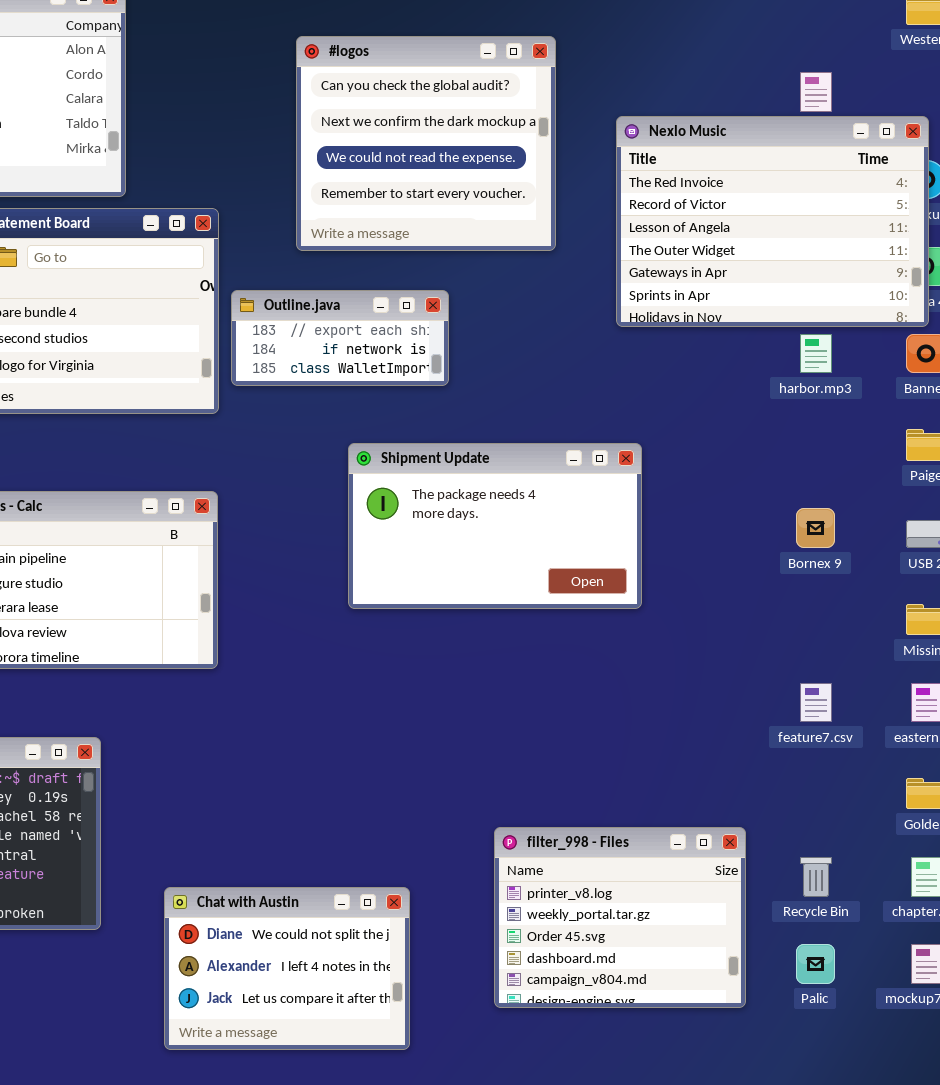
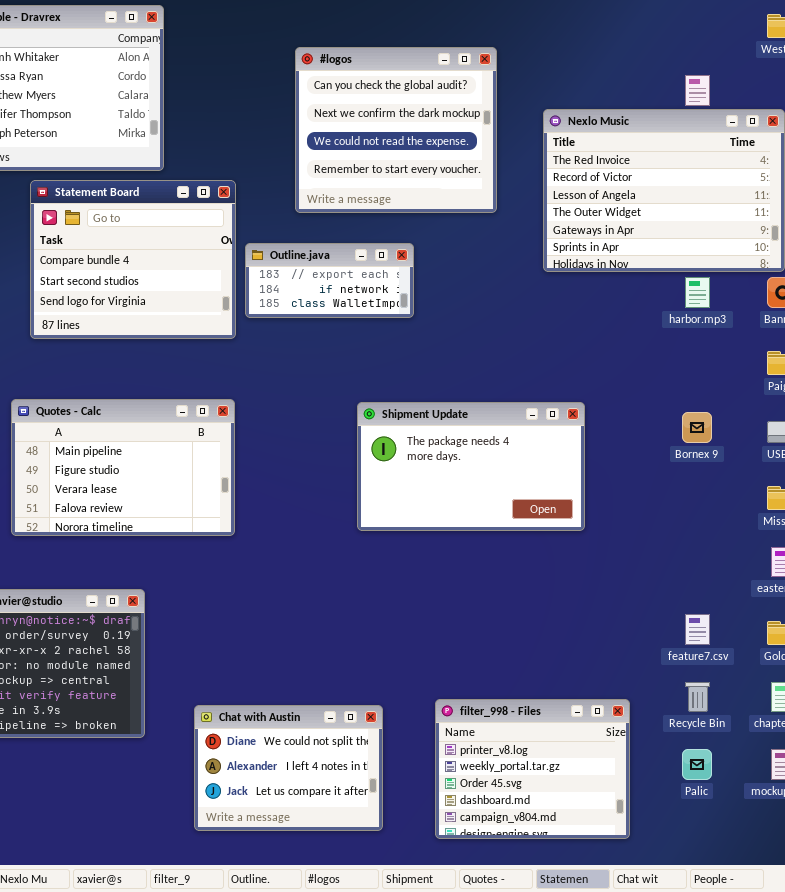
Shipment Update: [348,443,642,609] -> [357,402,585,531], moved
feature7.csv: [800,683,832,722] -> [685,614,710,645], moved
filter_998 - Files: [494,827,746,1008] -> [435,699,630,839], moved

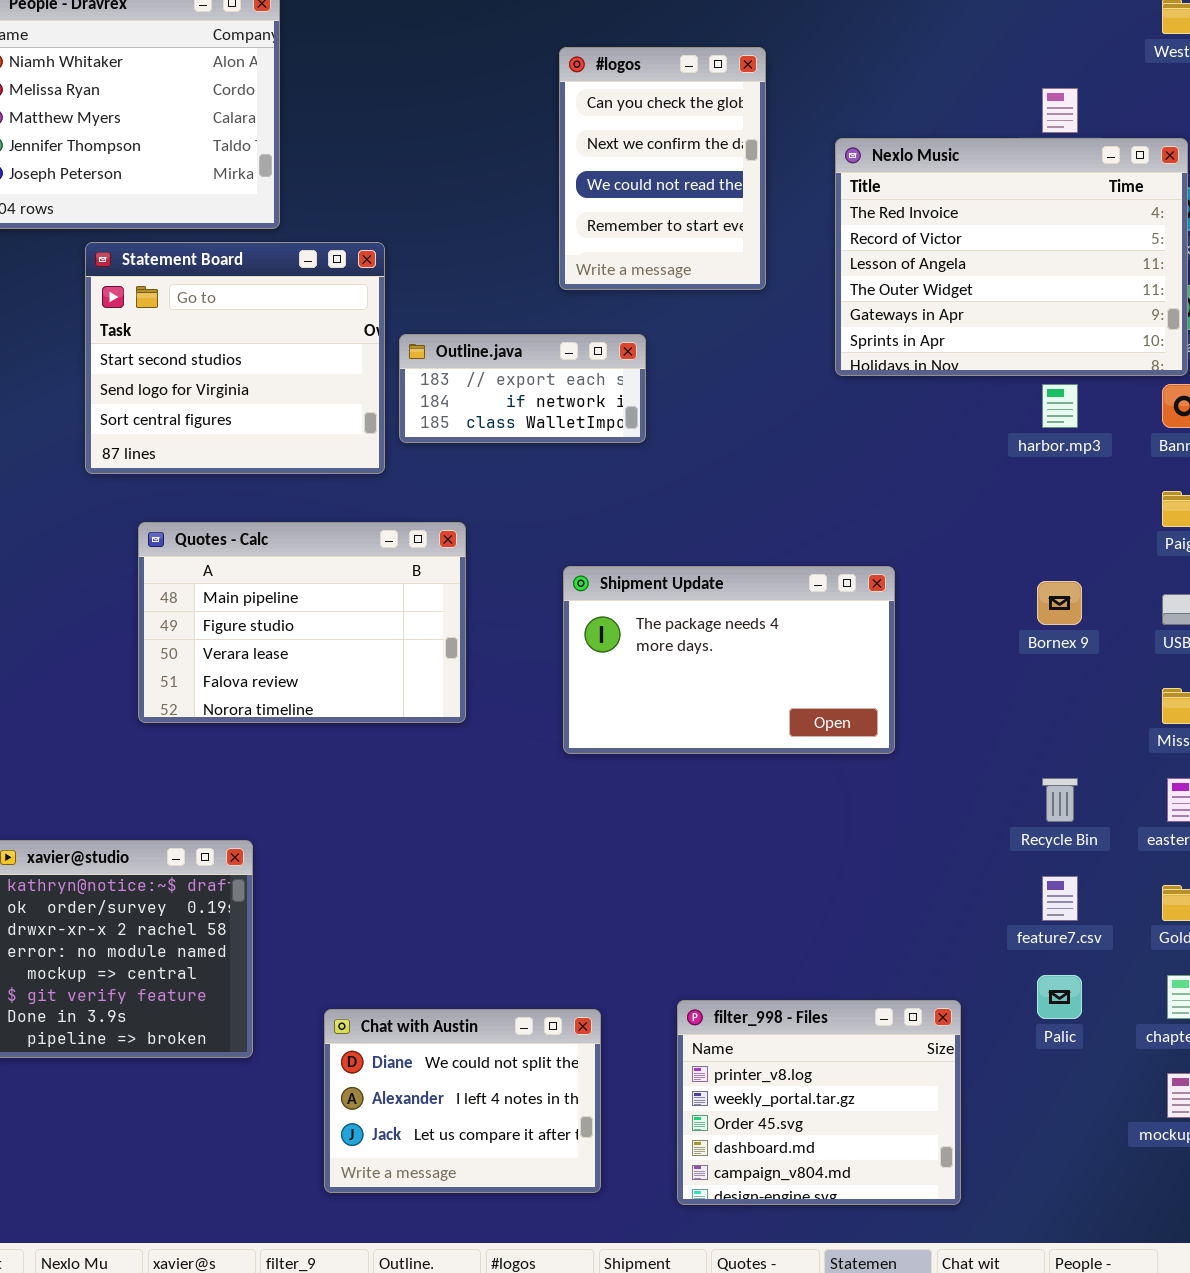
#logos: [295,47,497,213] -> [559,47,766,290], resized
Statement Board: [30,180,236,339] -> [85,242,385,474], scrolled down 1 row
Quotes - Calc: [11,399,235,536] -> [138,522,466,723], moved
Recycle Bin: [685,682,710,712] -> [1042,778,1078,822], moved
Palic: [682,749,712,780] -> [1037,975,1082,1019], moved

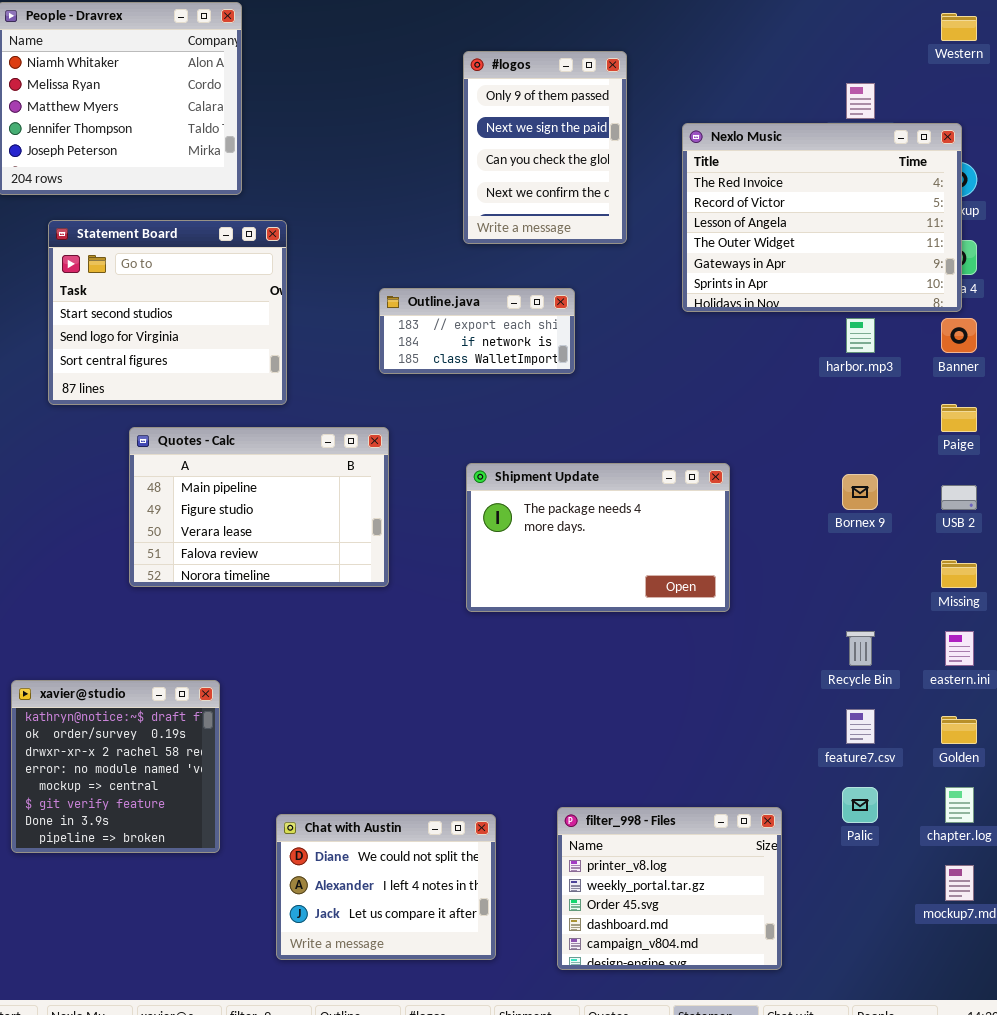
#logos: [559,47,766,290] -> [463,51,627,244], scrolled up 2 rows
Statement Board: [85,242,385,474] -> [48,220,287,405], moved
Outline.java: [399,334,646,443] -> [379,288,575,374], moved

